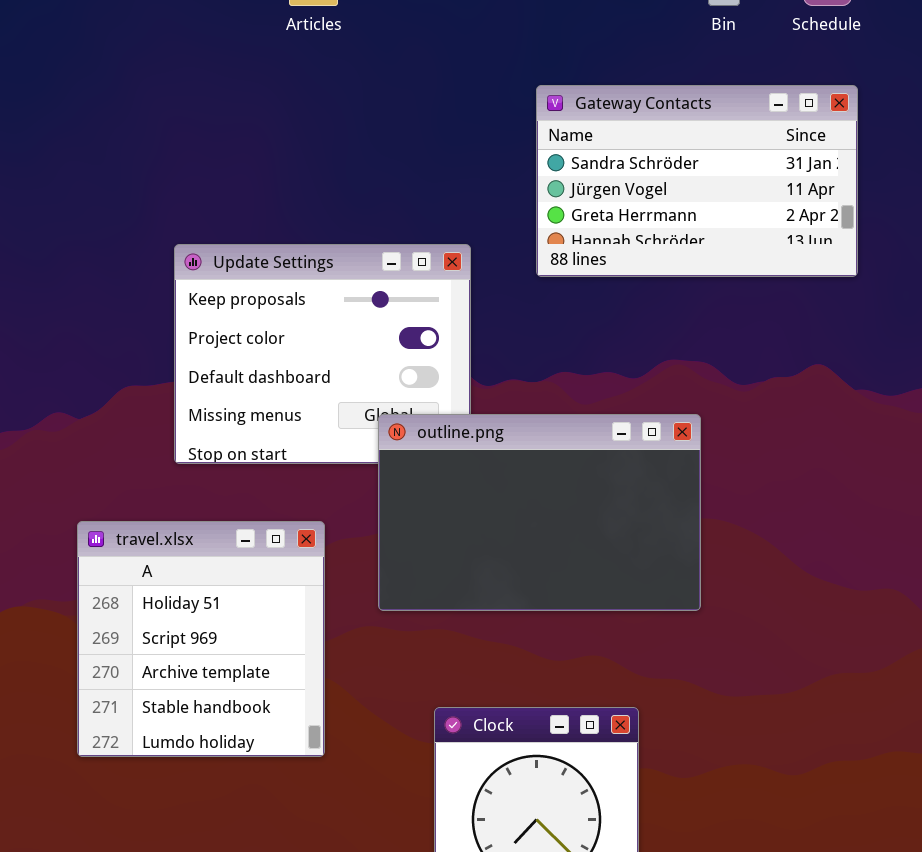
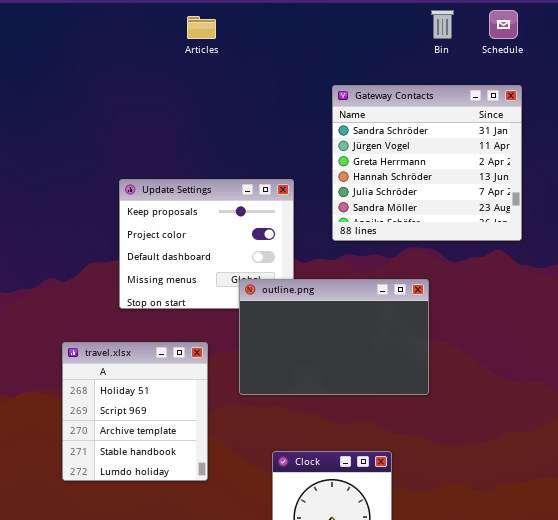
Gateway Contacts: [536,85,858,277] -> [332,85,522,241], resized

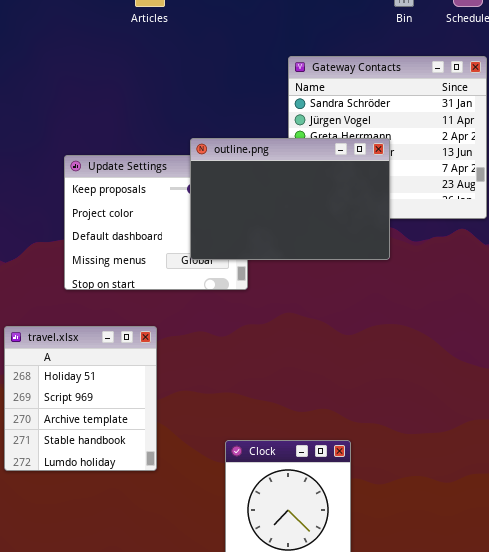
outline.png: [239,279,429,395] -> [190,138,390,260], moved

